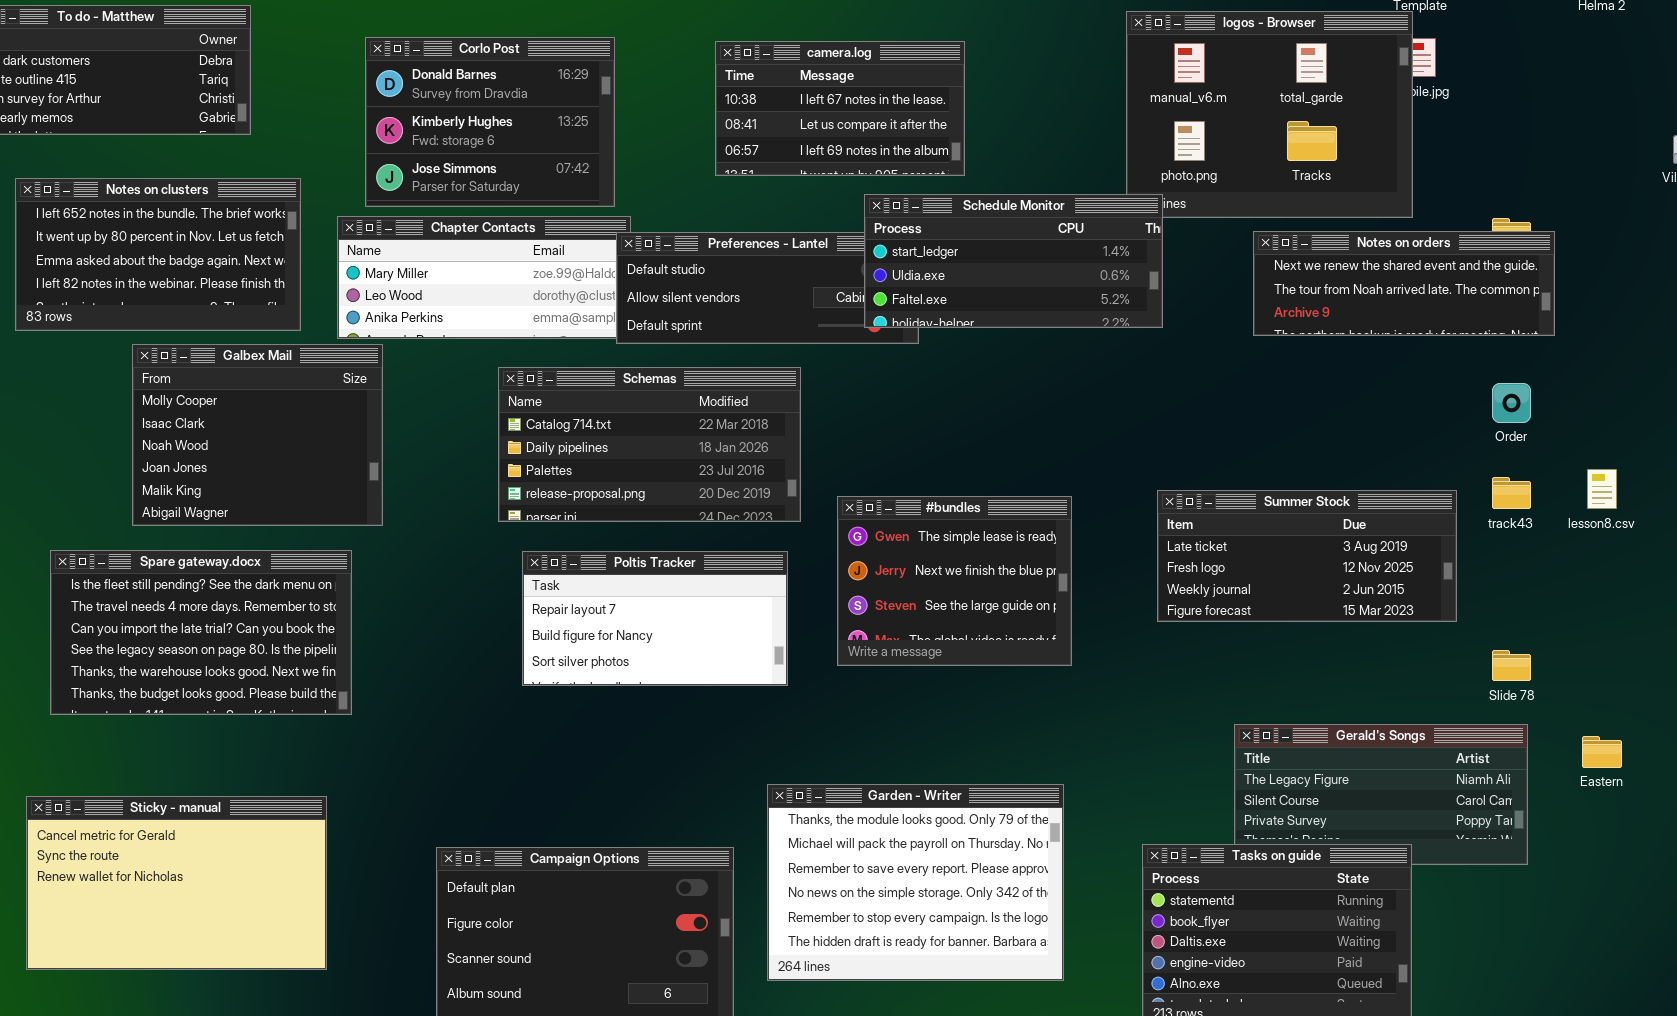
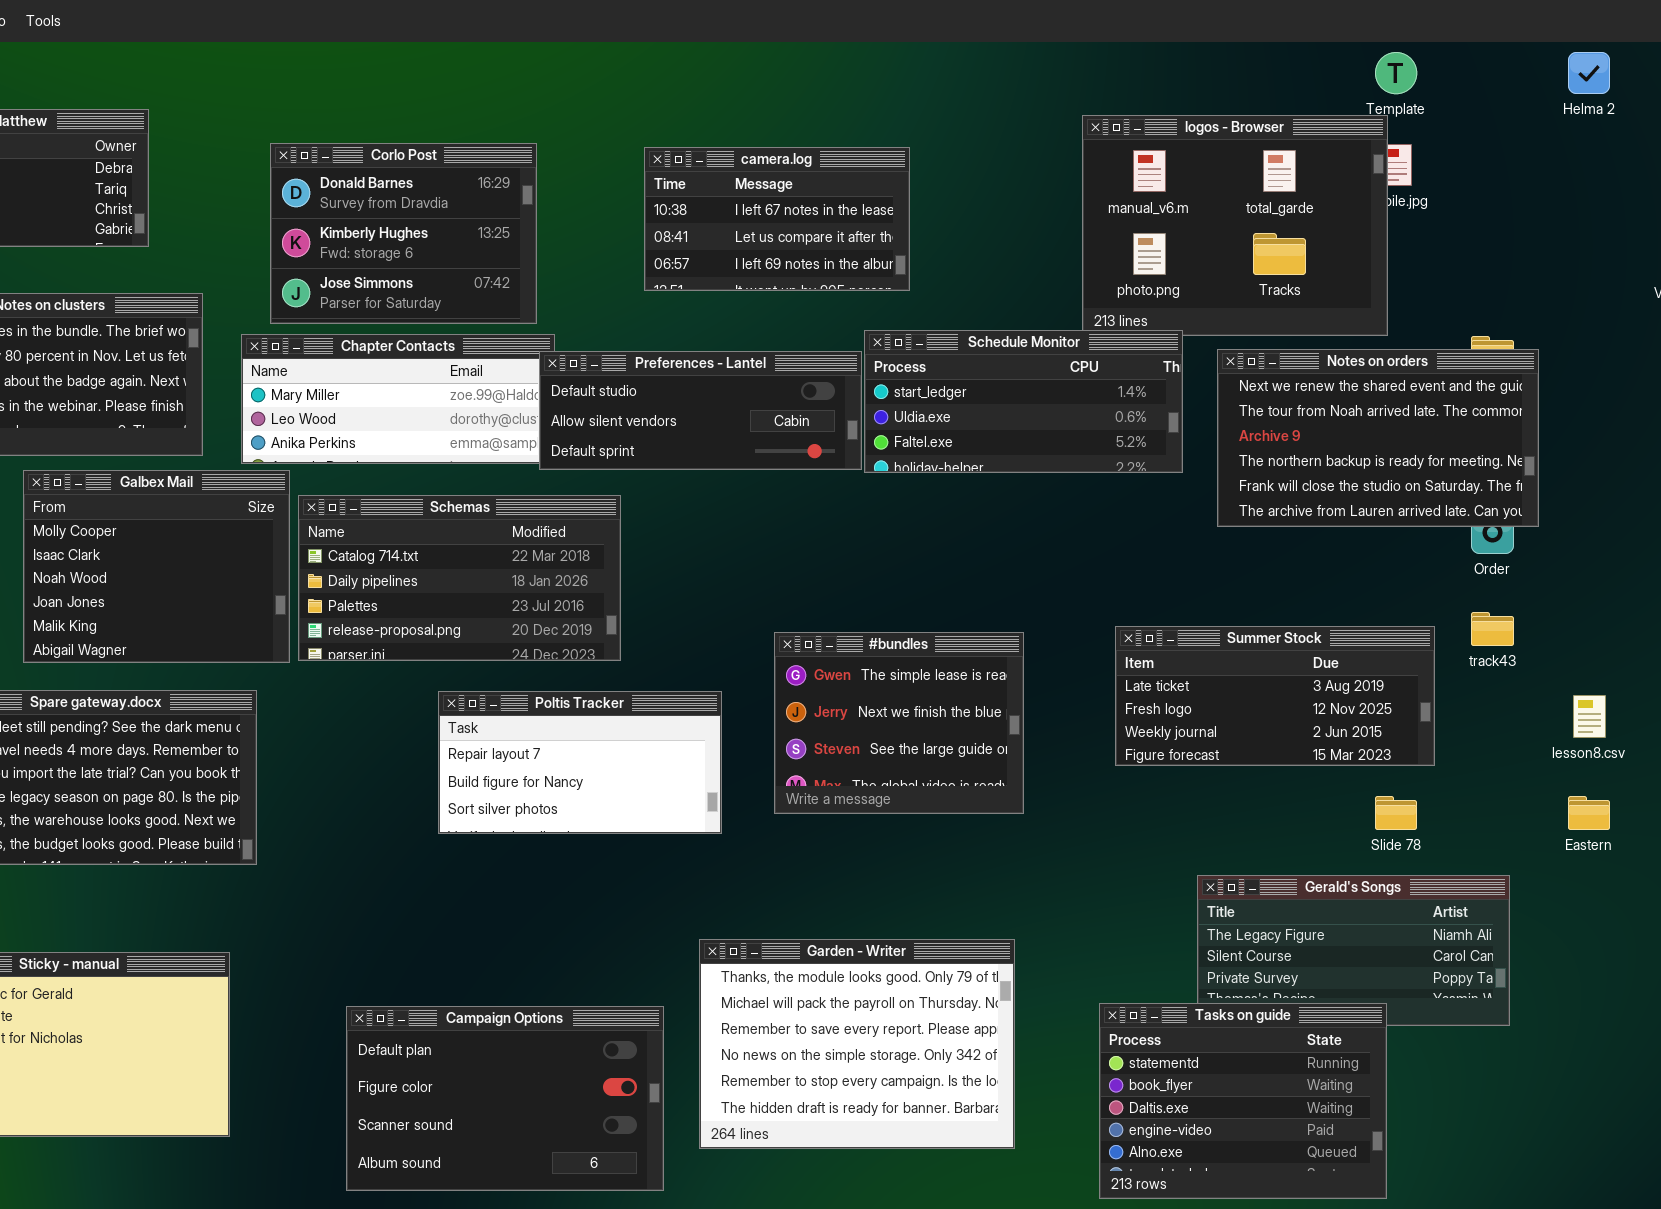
Schedule Monitor: [864,194,1163,328] -> [864,330,1183,473], moved
Notes on orders: [1253,231,1555,336] -> [1217,349,1539,527], resized
Schemas: [498,367,801,522] -> [298,495,621,661], moved
lesson8.csv: [1587,469,1617,509] -> [1573,695,1606,738], moved
Slide 78: [1492,650,1531,681] -> [1375,796,1417,830], moved
Eastern: [1582,736,1622,768] -> [1568,796,1610,830], moved

